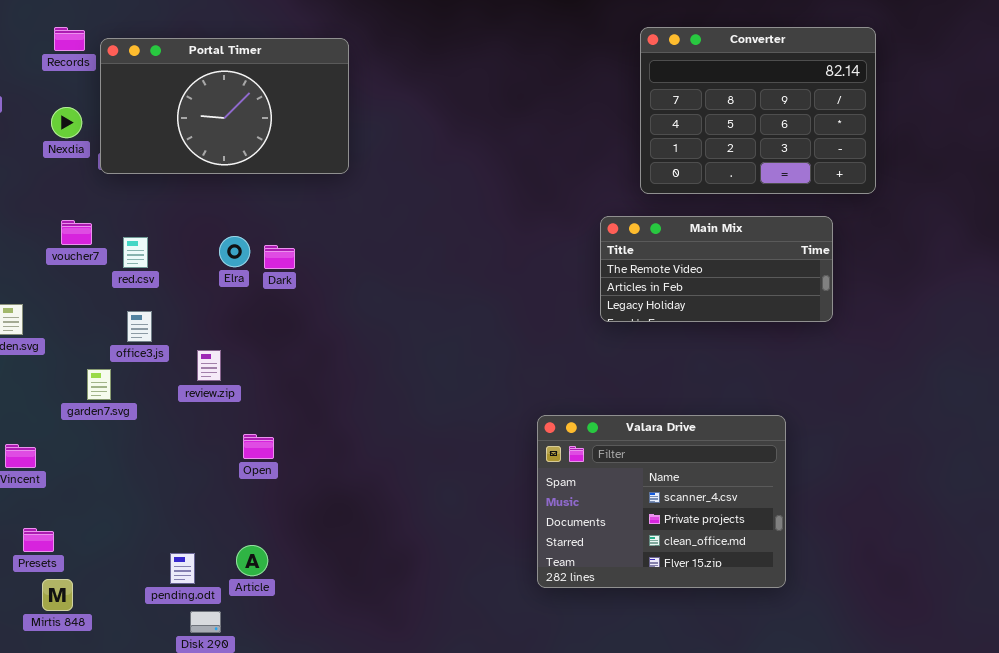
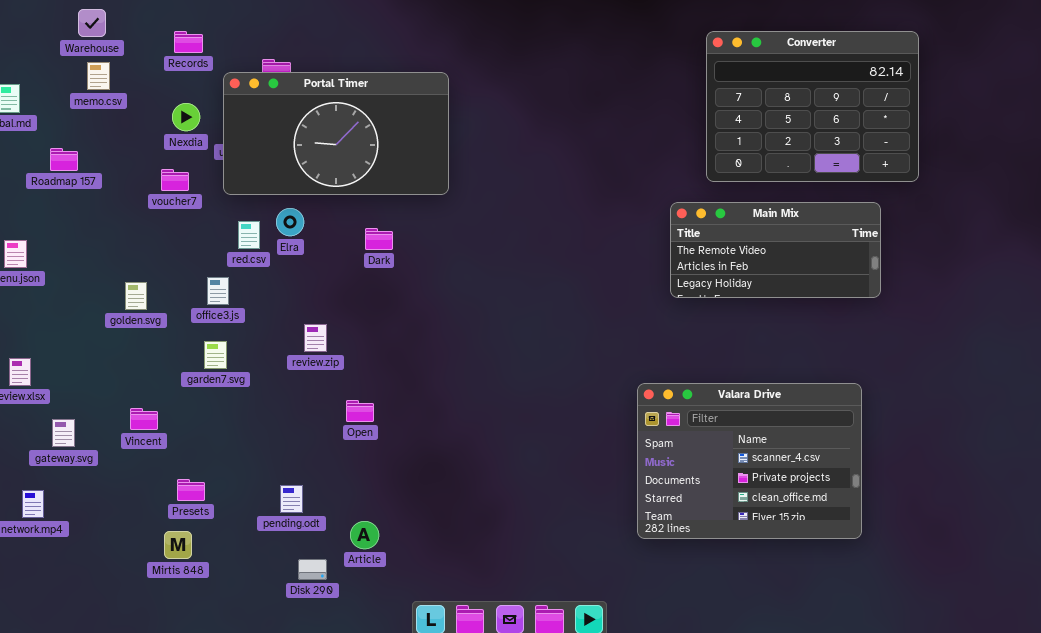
Portal Timer: [100,38,349,174] -> [223,72,449,195], moved
voucher7: [61,220,92,245] -> [161,169,189,191], moved
Elra: [219,236,250,267] -> [276,208,304,236], moved
office3.js: [127,311,152,342] -> [207,277,229,305], moved
Valara Drive: [537,415,786,588] -> [637,383,862,539], moved
Presets: [23,528,54,552] -> [177,479,205,501], moved
Article: [236,545,268,576] -> [350,521,379,549], moved
pending.odt: [170,553,195,584] -> [280,485,303,513], moved

